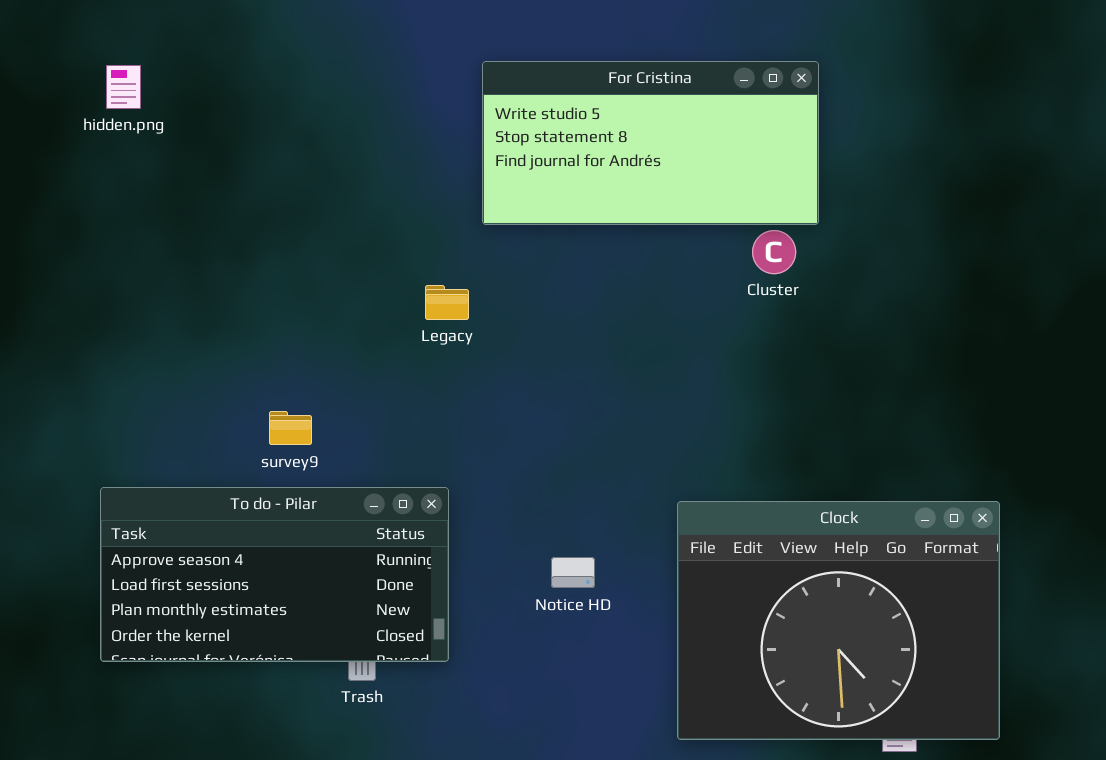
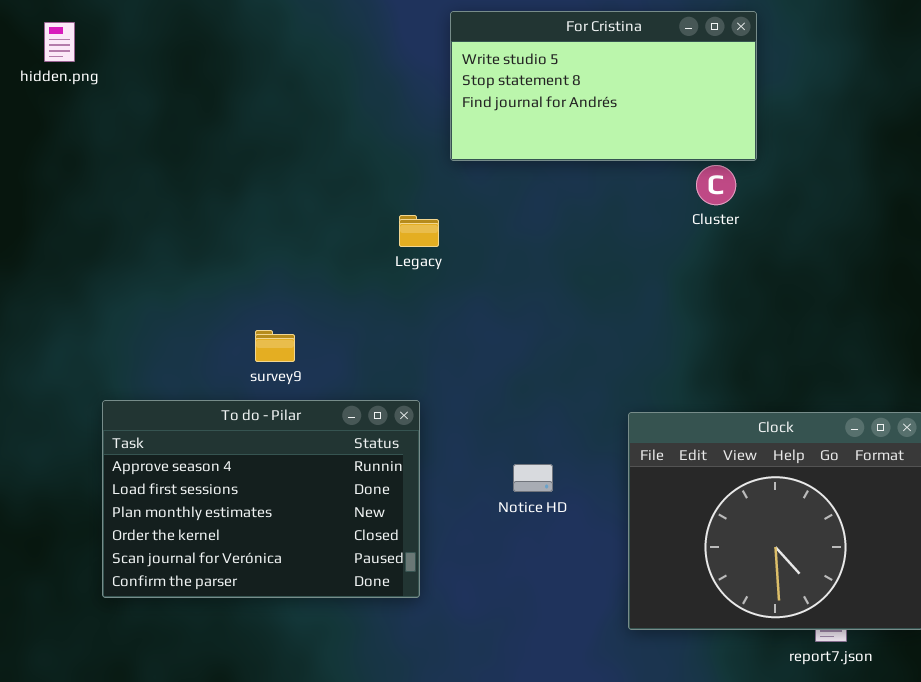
hidden.png: [106,65,141,109] -> [44,22,75,62], moved
To do - Pilar: [100,487,449,662] -> [102,400,420,598], resized

